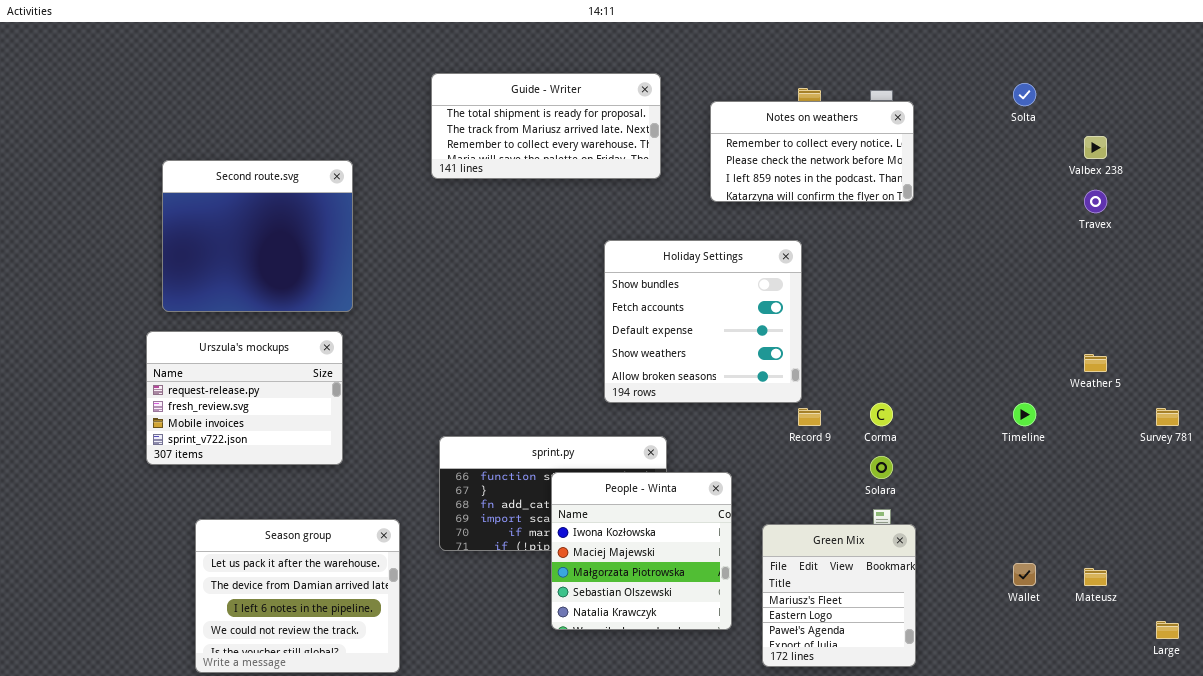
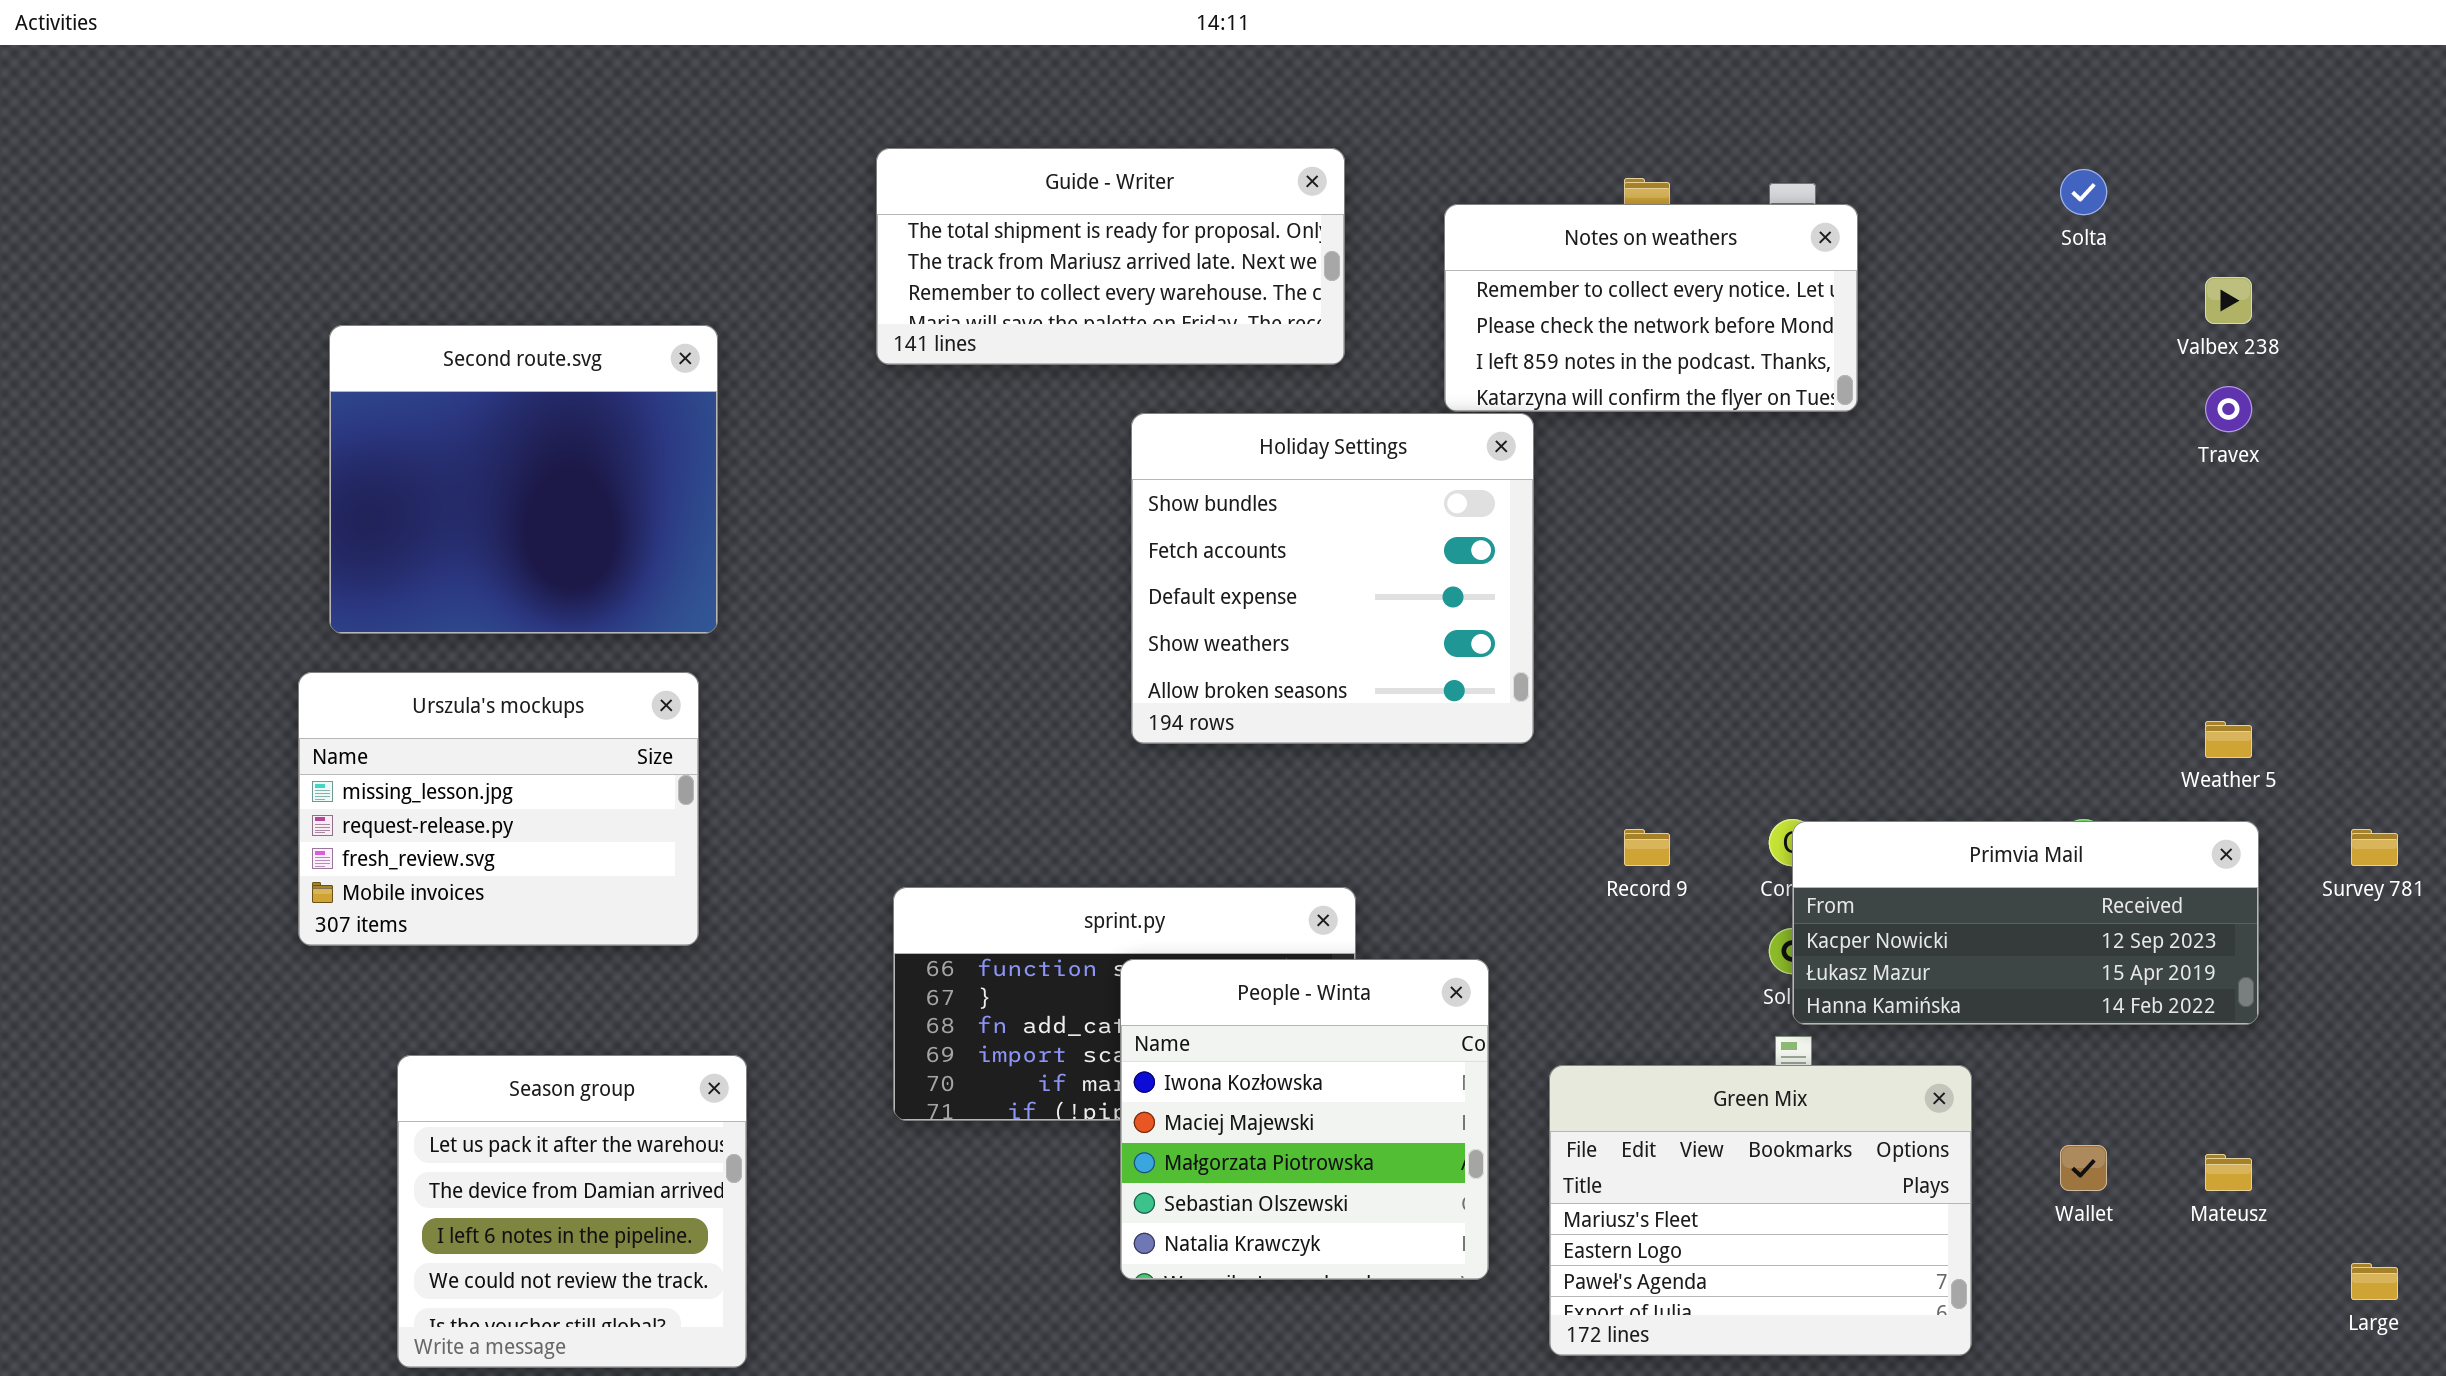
Holiday Settings: [604,240,802,403] -> [1131,413,1534,744], moved
Urszula's mockups: [146,331,343,465] -> [298,672,699,946], scrolled up 1 row
Primvia Mail: none -> [1792,821,2259,1025], opened
Season group: [195,519,400,673] -> [397,1055,747,1368], resized
Green Mix: [762,524,916,667] -> [1549,1065,1972,1356], resized

